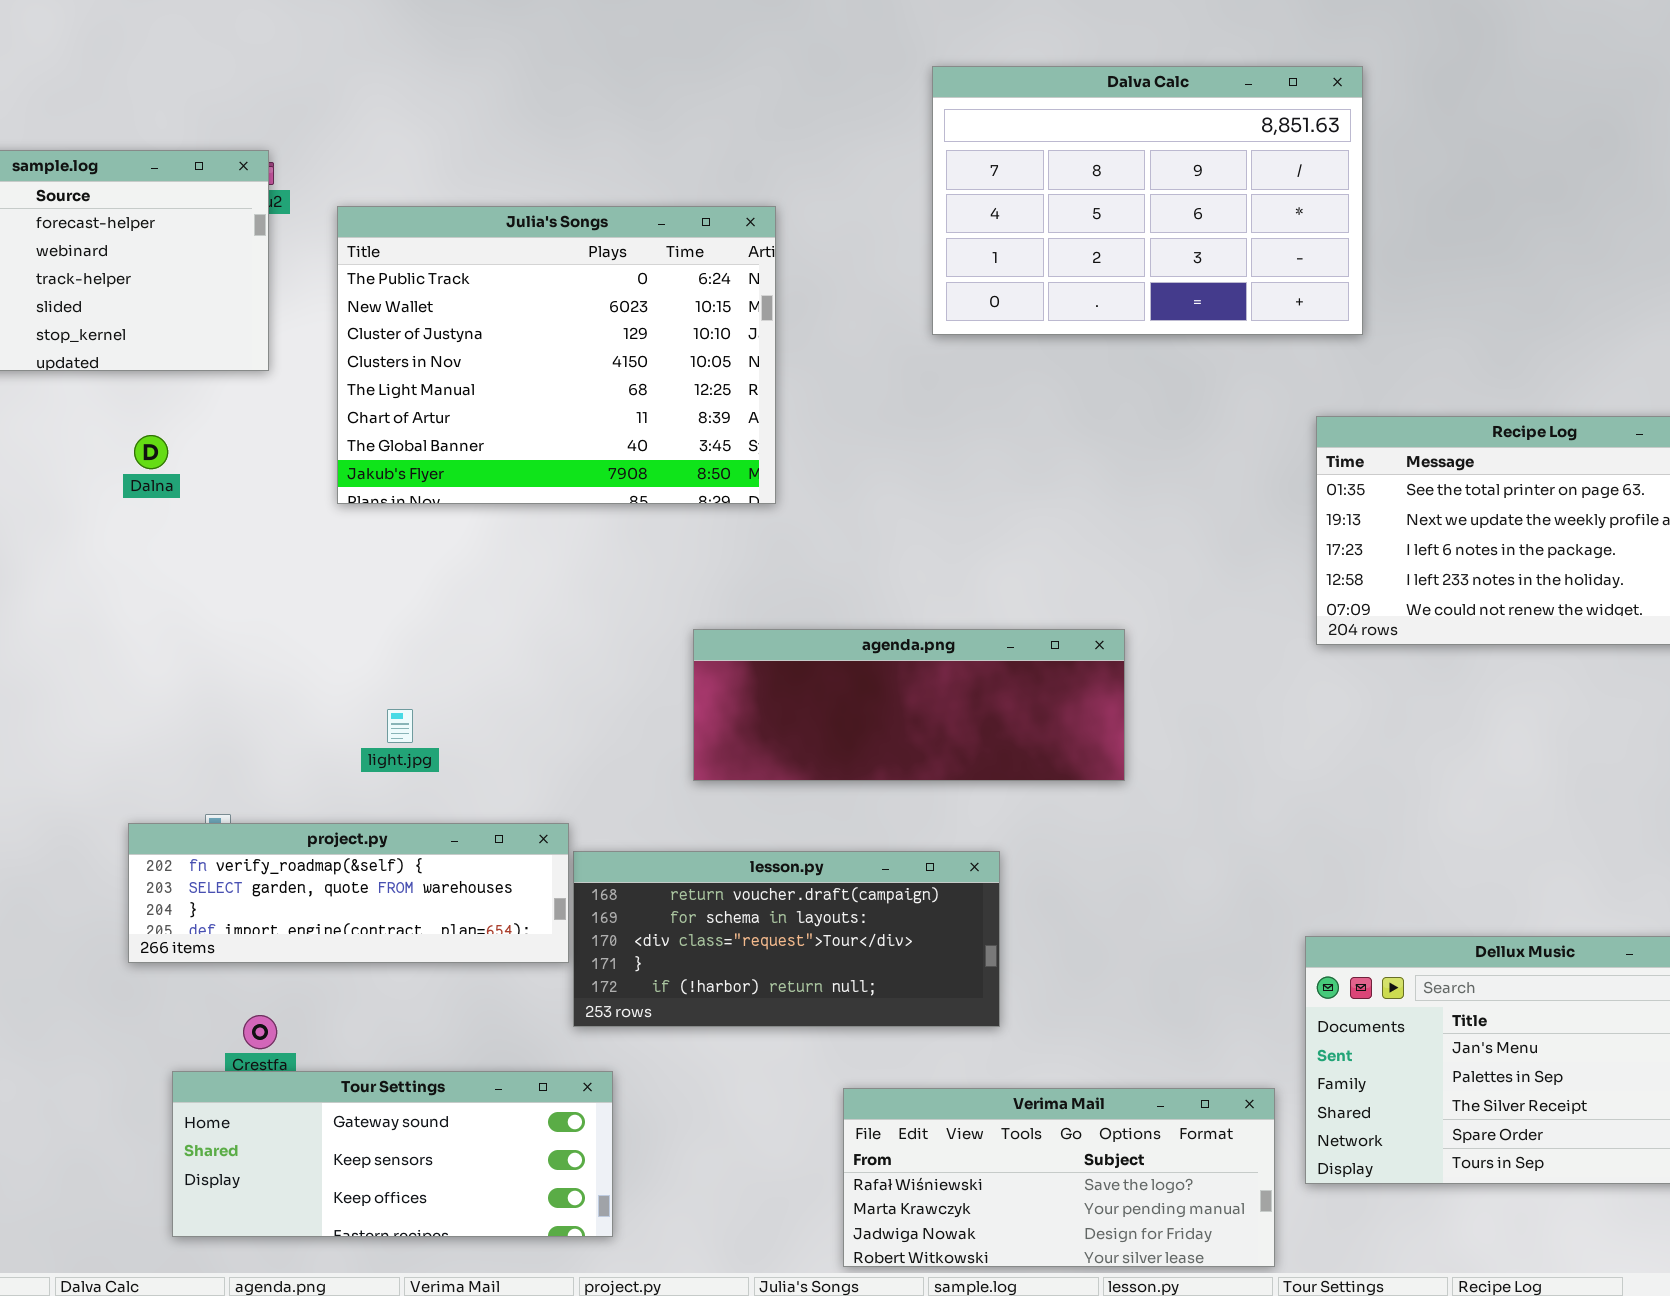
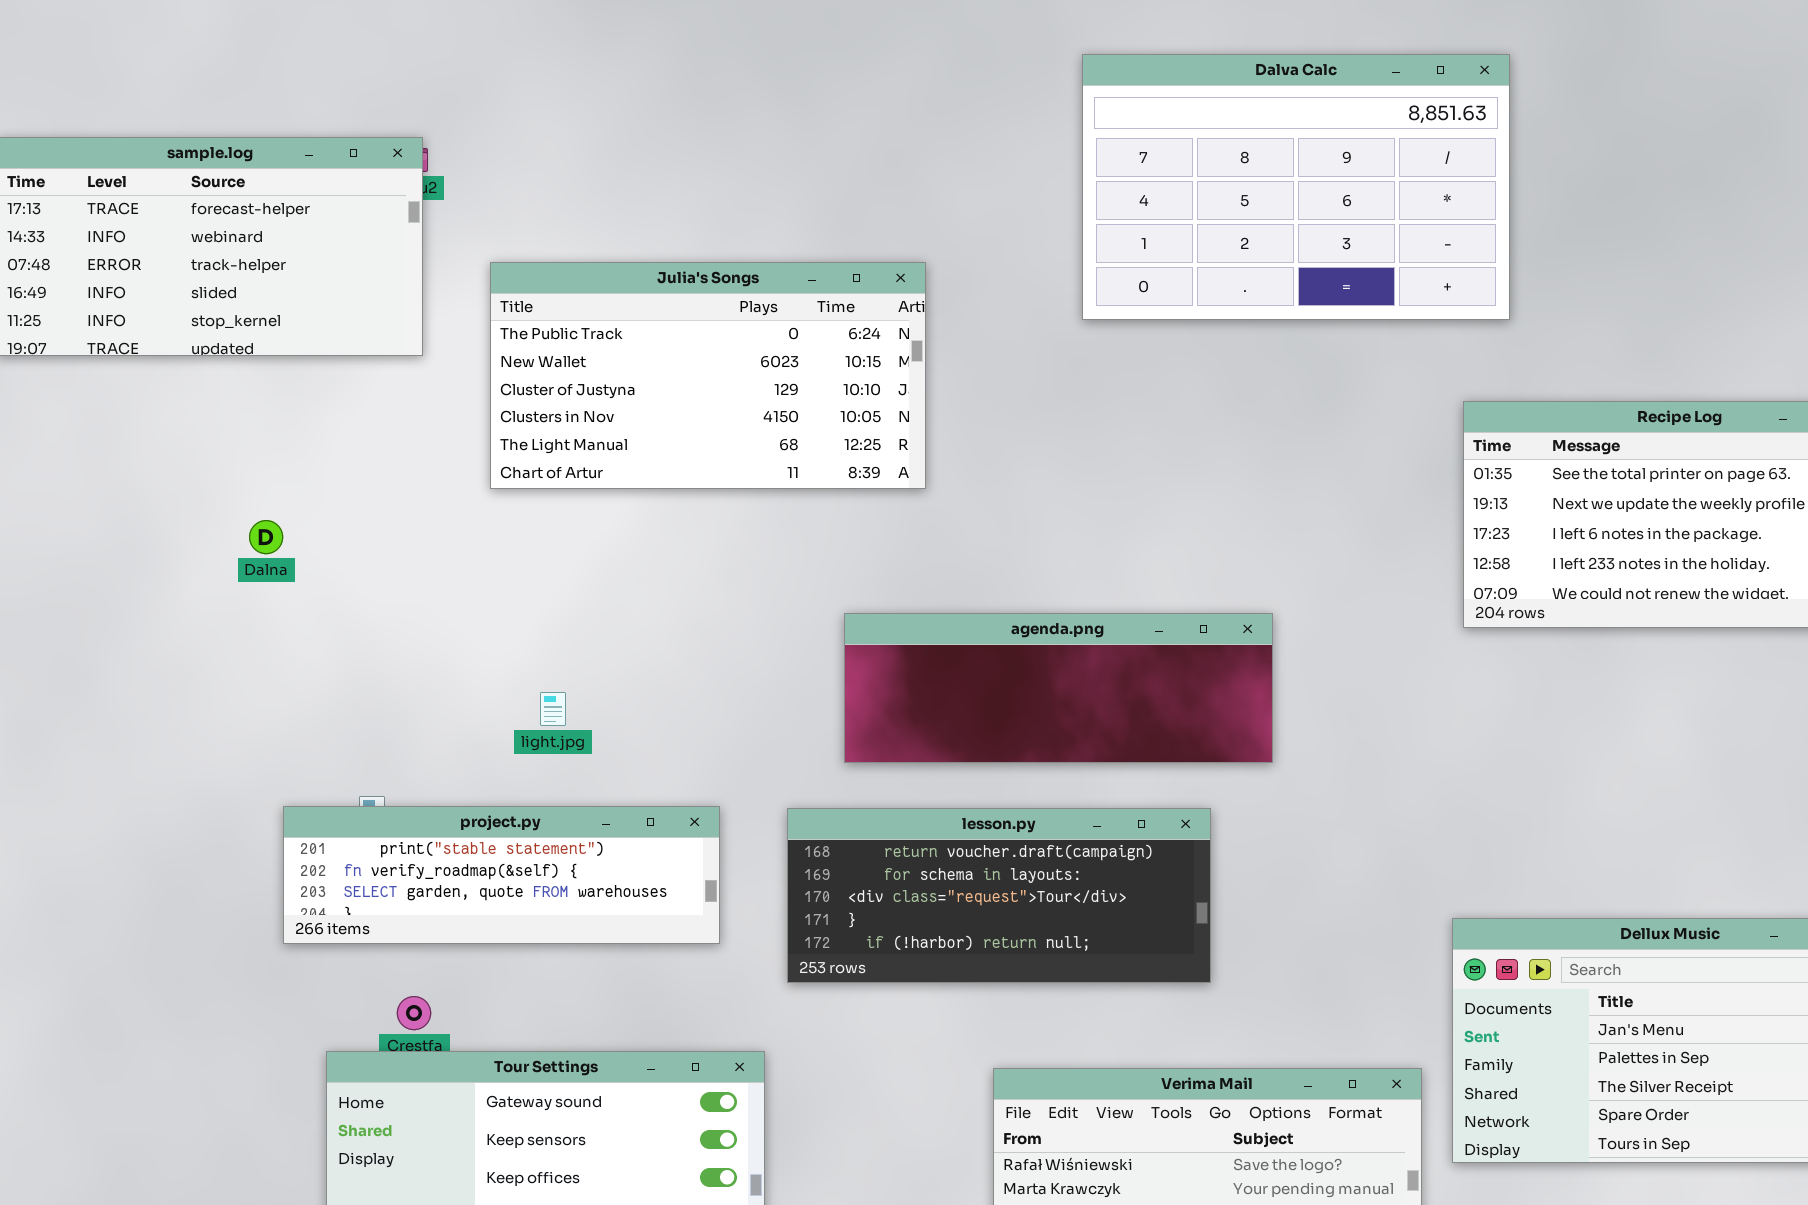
Julia's Songs: [337,206,776,504] -> [490,262,926,489], resized
Dalna: [134,435,168,469] -> [249,520,283,554], moved
project.py: [128,823,569,963] -> [283,806,720,944], scrolled up 1 row
lesson.py: [573,851,1000,1027] -> [787,808,1211,983], moved

